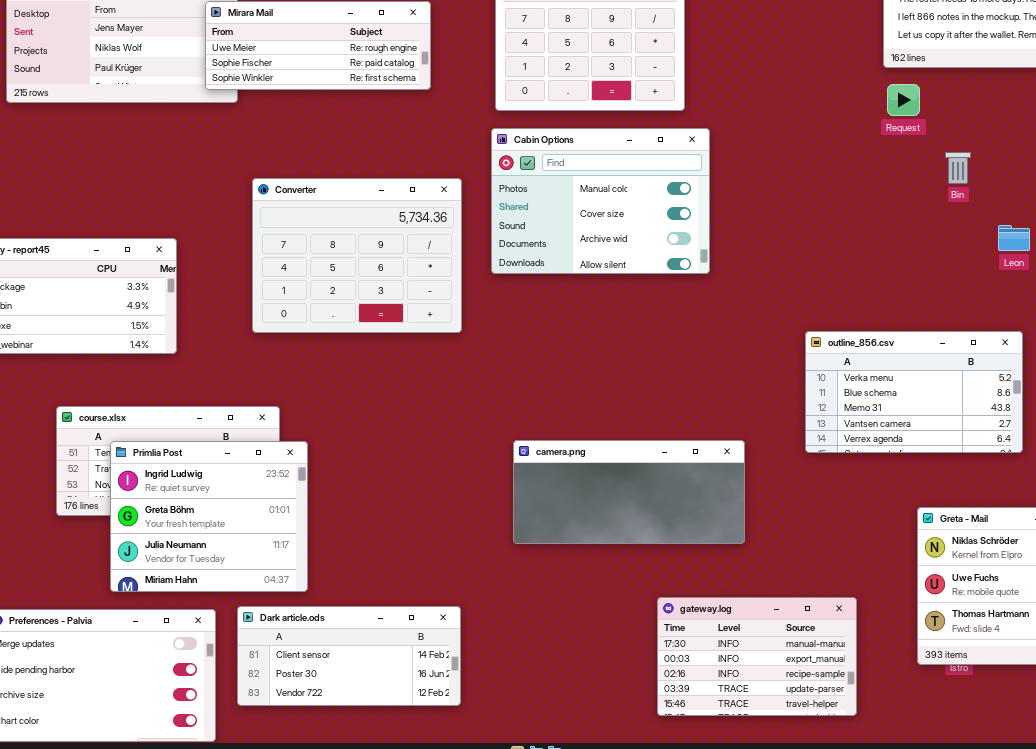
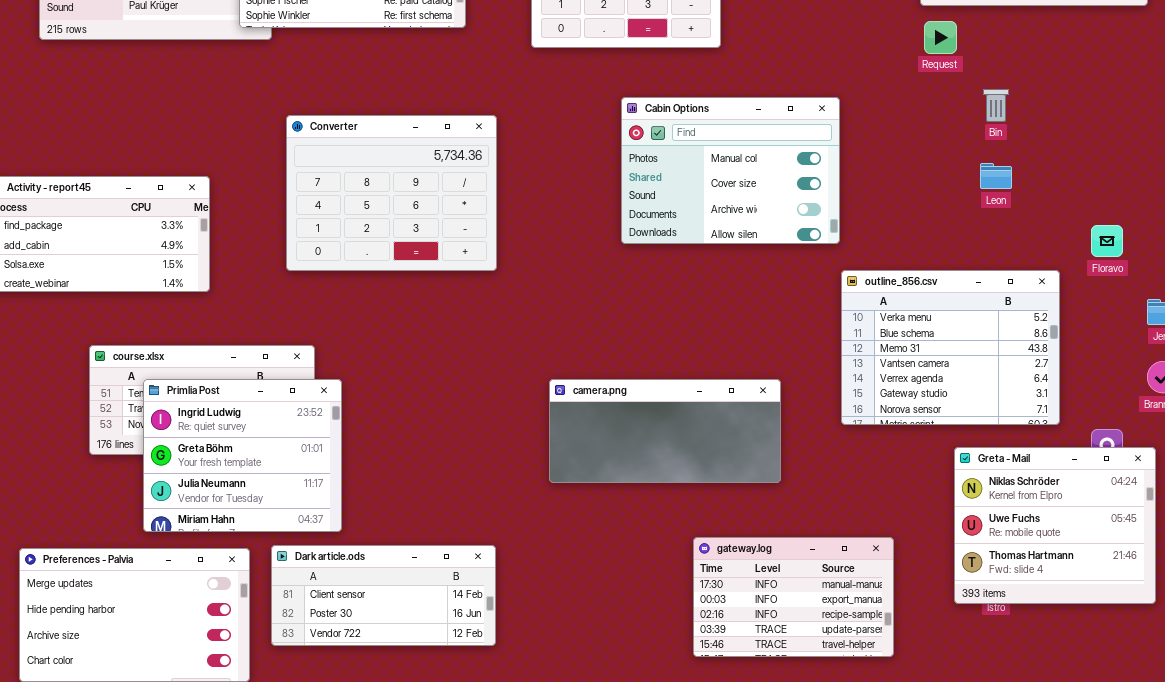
Cabin Options: [491,128,710,274] -> [621,97,840,244], moved
Leon: [998,225,1030,251] -> [980,163,1012,189], moved
outline_856.csv: [805,331,1023,453] -> [841,270,1060,425], resized

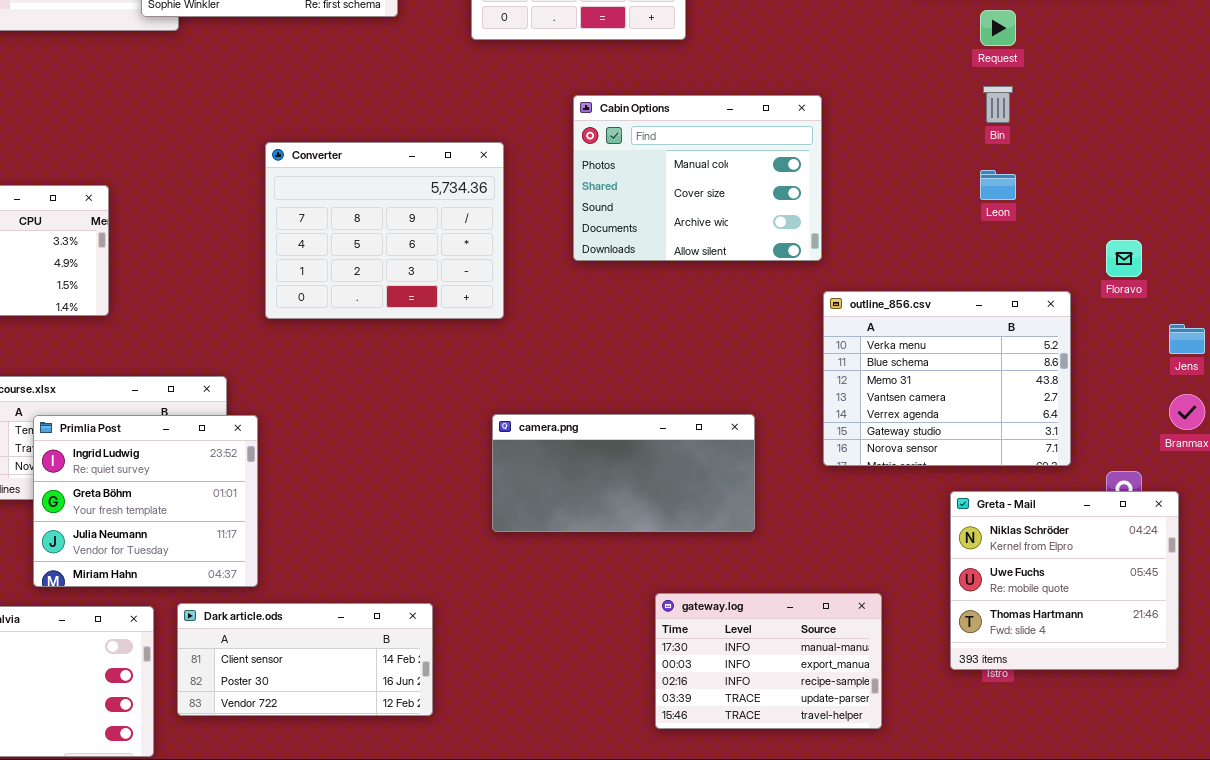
Request: [924,21,957,54] -> [980,10,1016,46], moved
Converter: [286,115,497,271] -> [265,142,504,319], moved

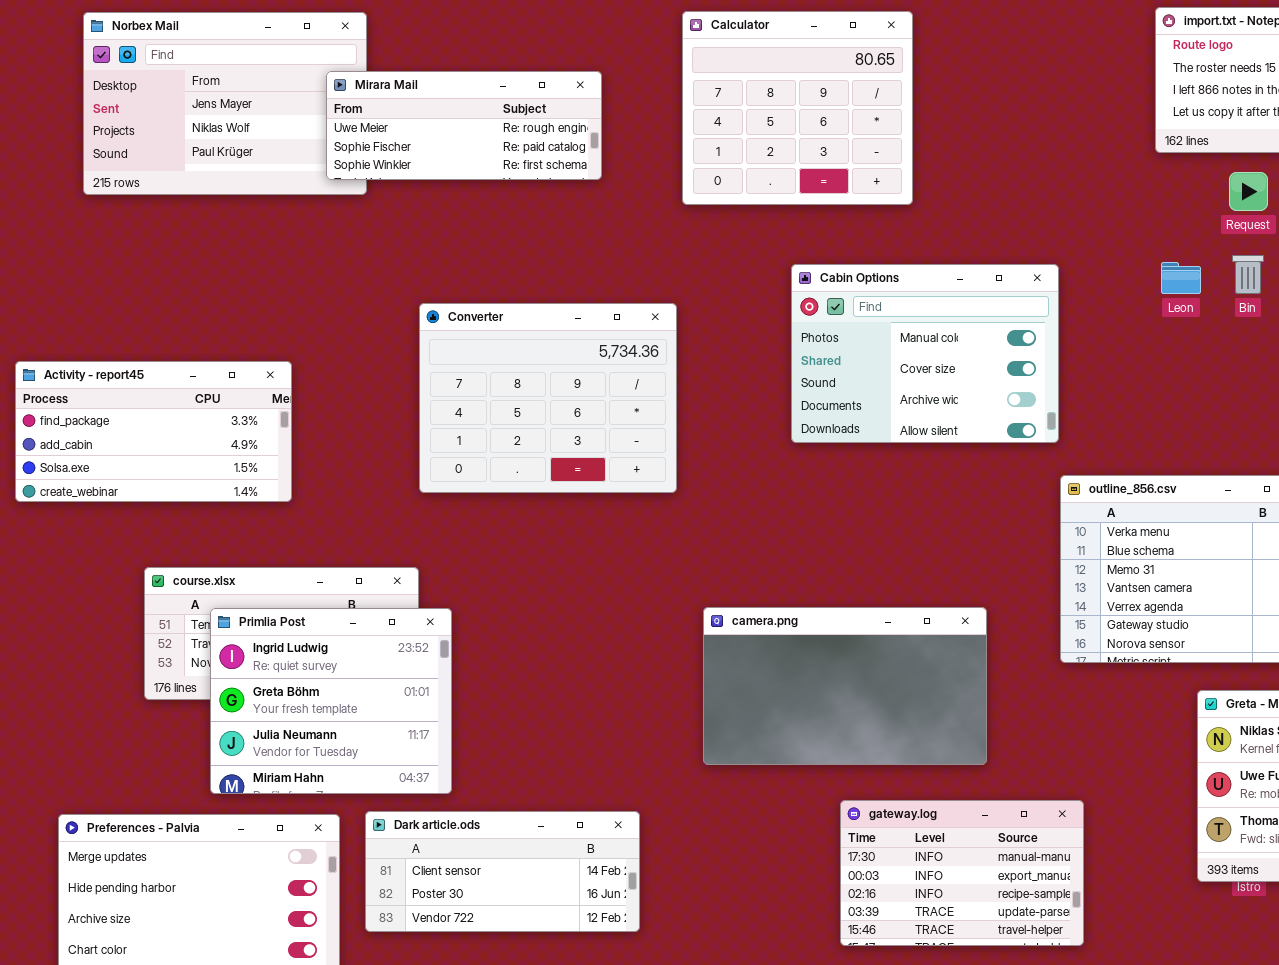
Converter: [265,142,504,319] -> [419,303,677,493], moved
Leon: [980,170,1016,200] -> [1161,262,1201,294], moved
camera.png: [492,414,755,532] -> [703,607,987,765], resized
gateway.log: [655,593,882,729] -> [840,800,1084,946], moved

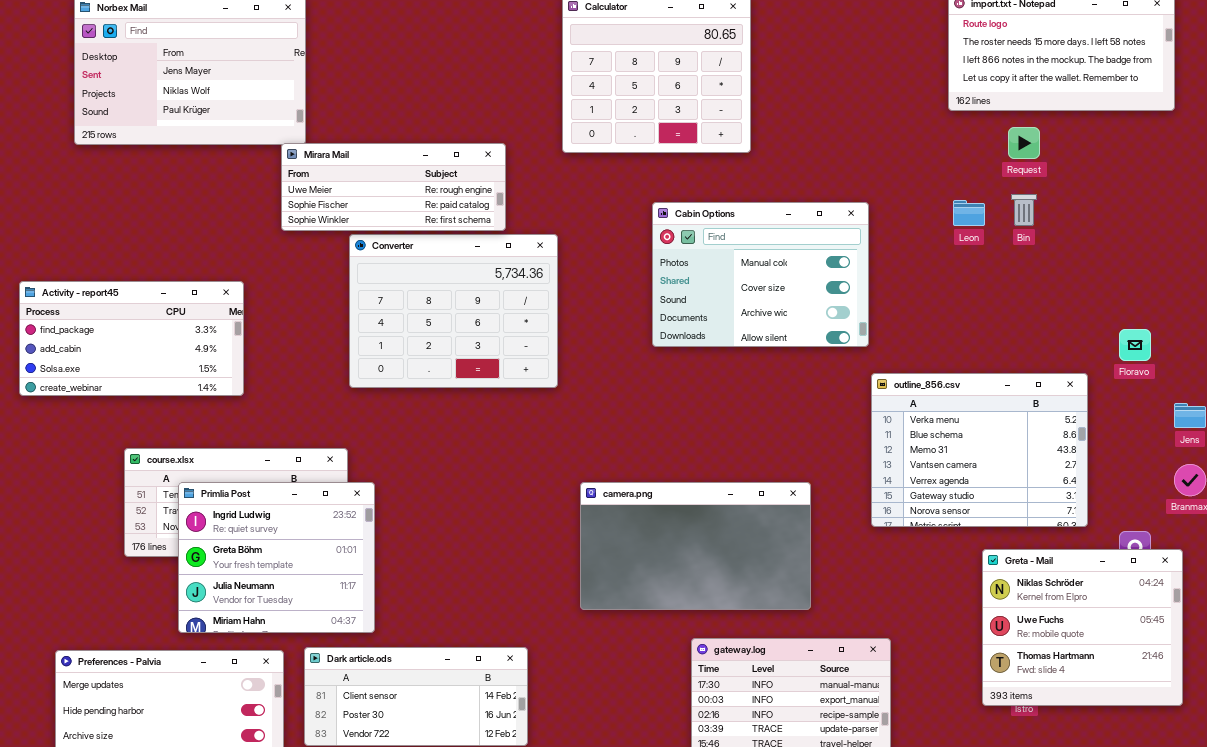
Mirara Mail: [326,71,602,180] -> [281,143,506,231], moved

